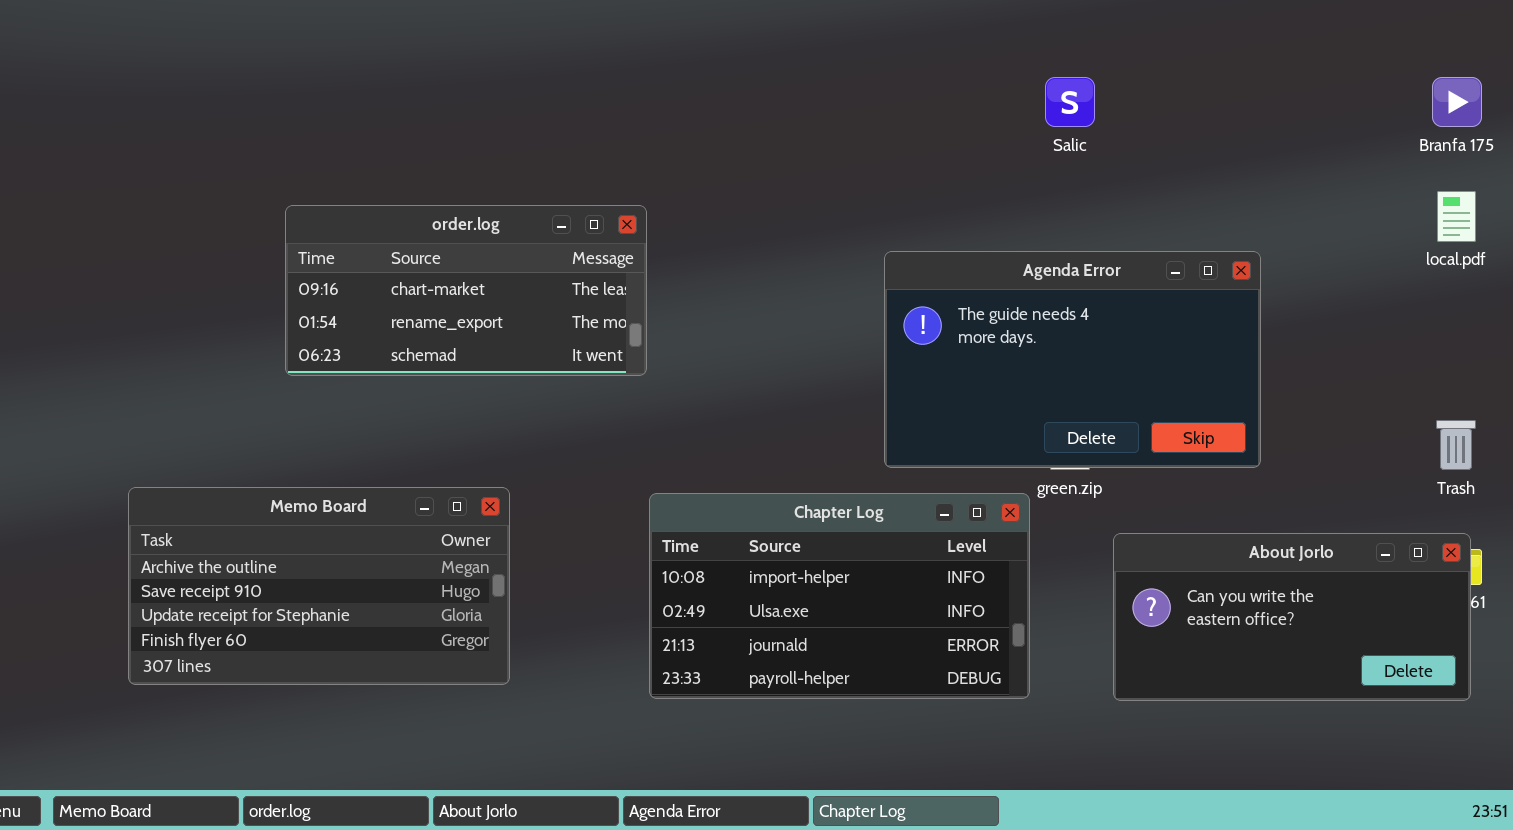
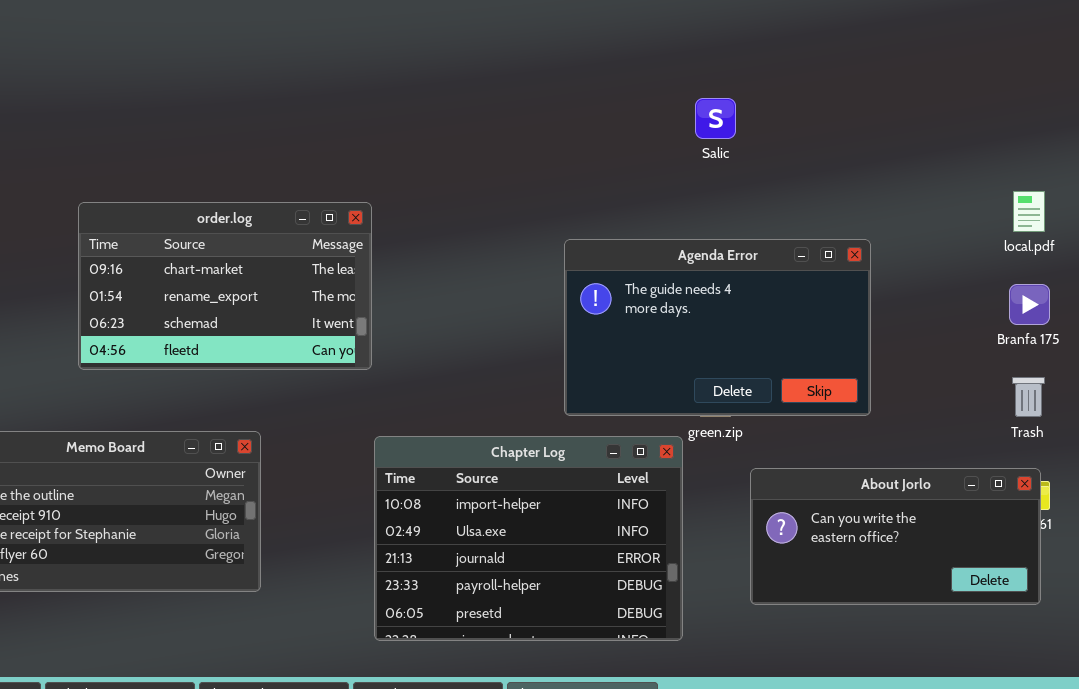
Branfa 175: [1432,77,1482,127] -> [1009,284,1050,325], moved
order.log: [285,205,647,376] -> [78,202,372,370], resized
Chapter Log: [649,493,1030,699] -> [374,436,683,641], resized

